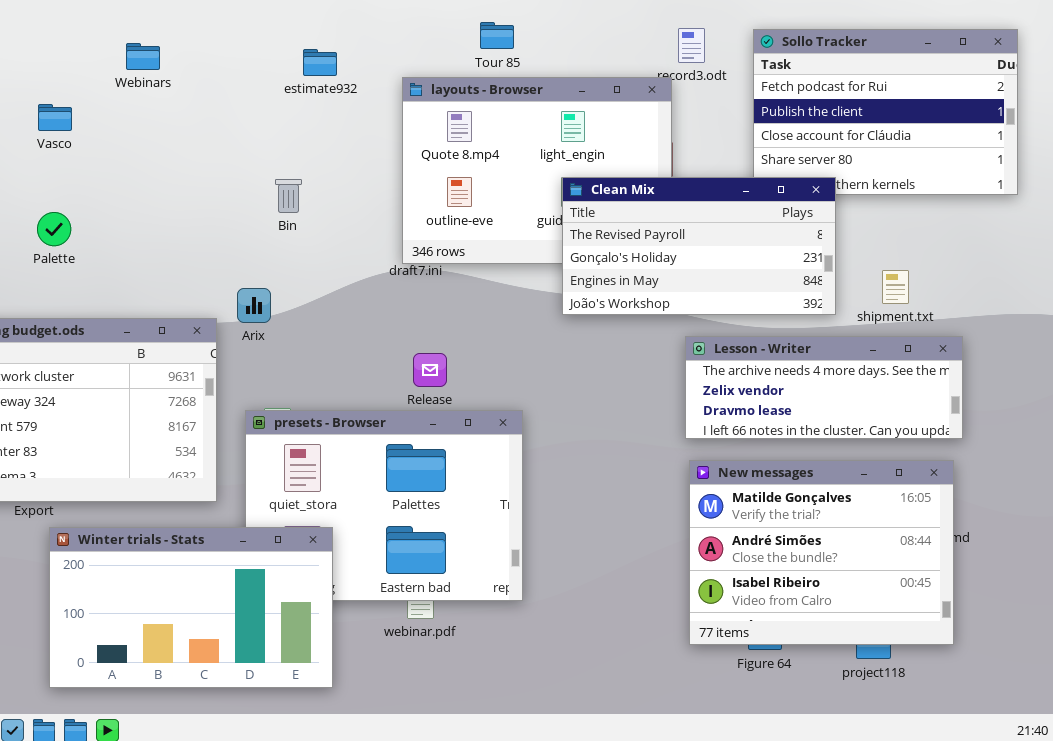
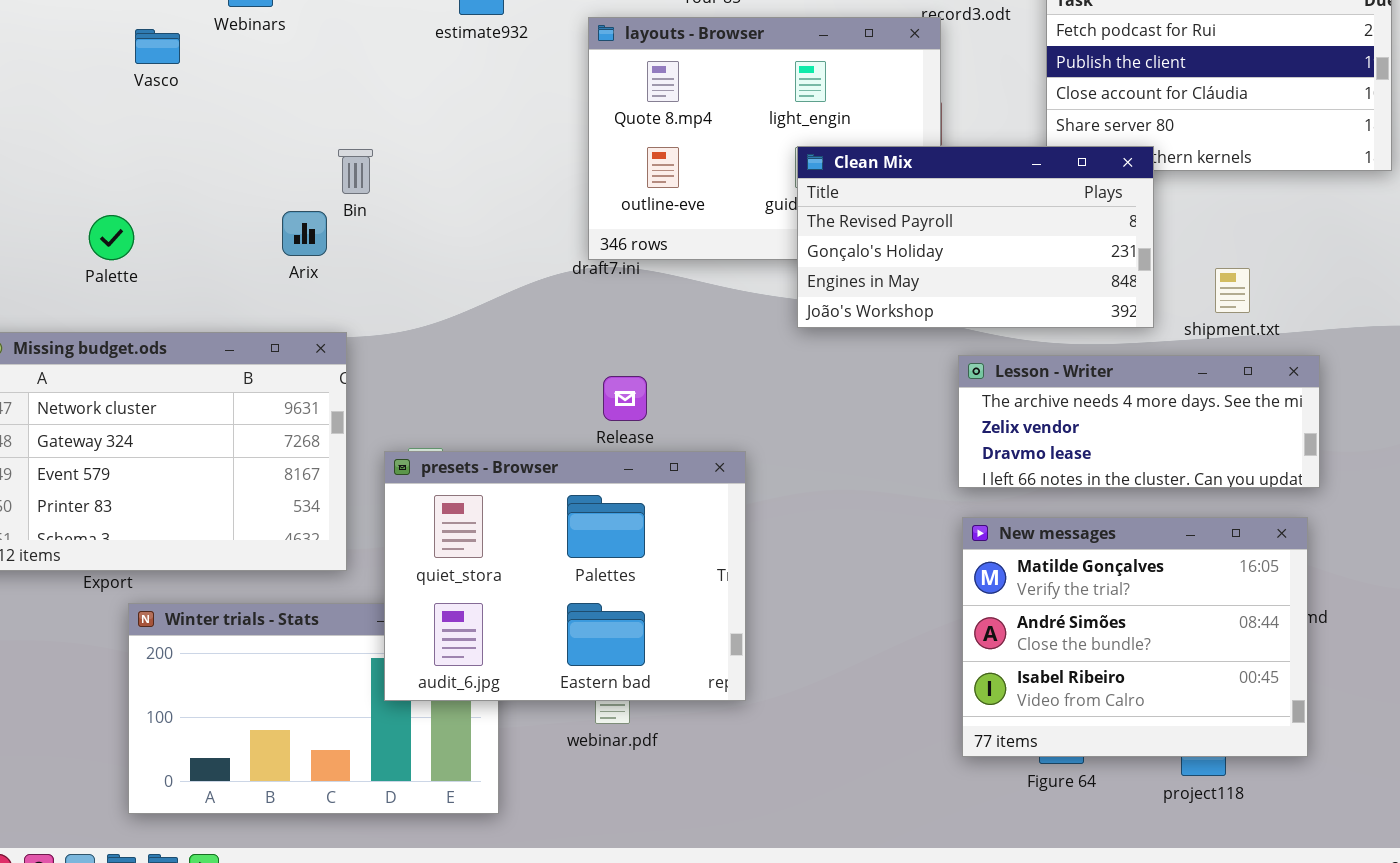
Vasco: [38,104,72,131] -> [135,29,180,64], moved
Bin: [275,179,302,213] -> [338,149,373,194], moved
Palette: [37,212,71,246] -> [89,215,134,260], moved
Arix: [237,288,271,323] -> [282,211,327,256], moved
presets - Browser: [245,410,523,601] -> [384,451,746,701], raised

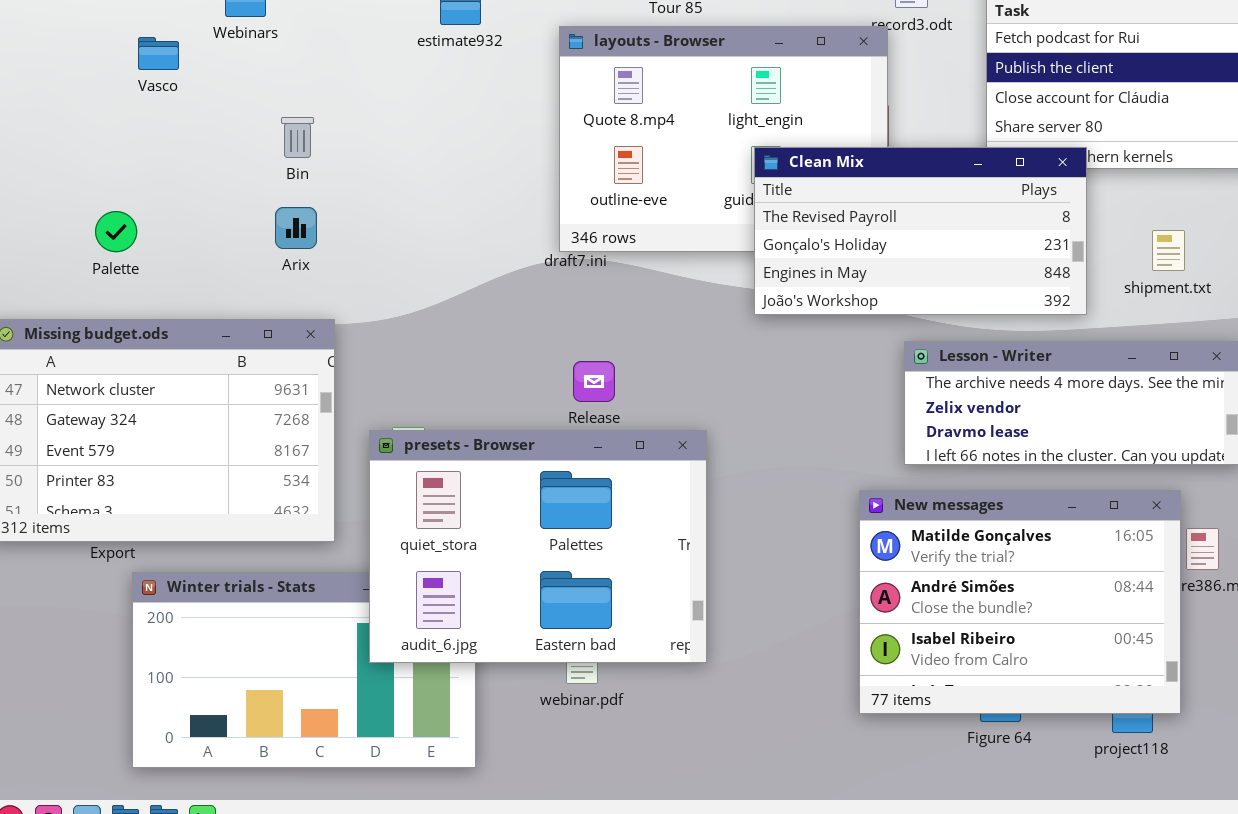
Bin: [338,149,373,194] -> [281,117,314,158], moved
shipment.txt: [1215,268,1250,313] -> [1152,230,1185,271], moved
New messages: [962,517,1308,757] -> [859,490,1181,714], moved

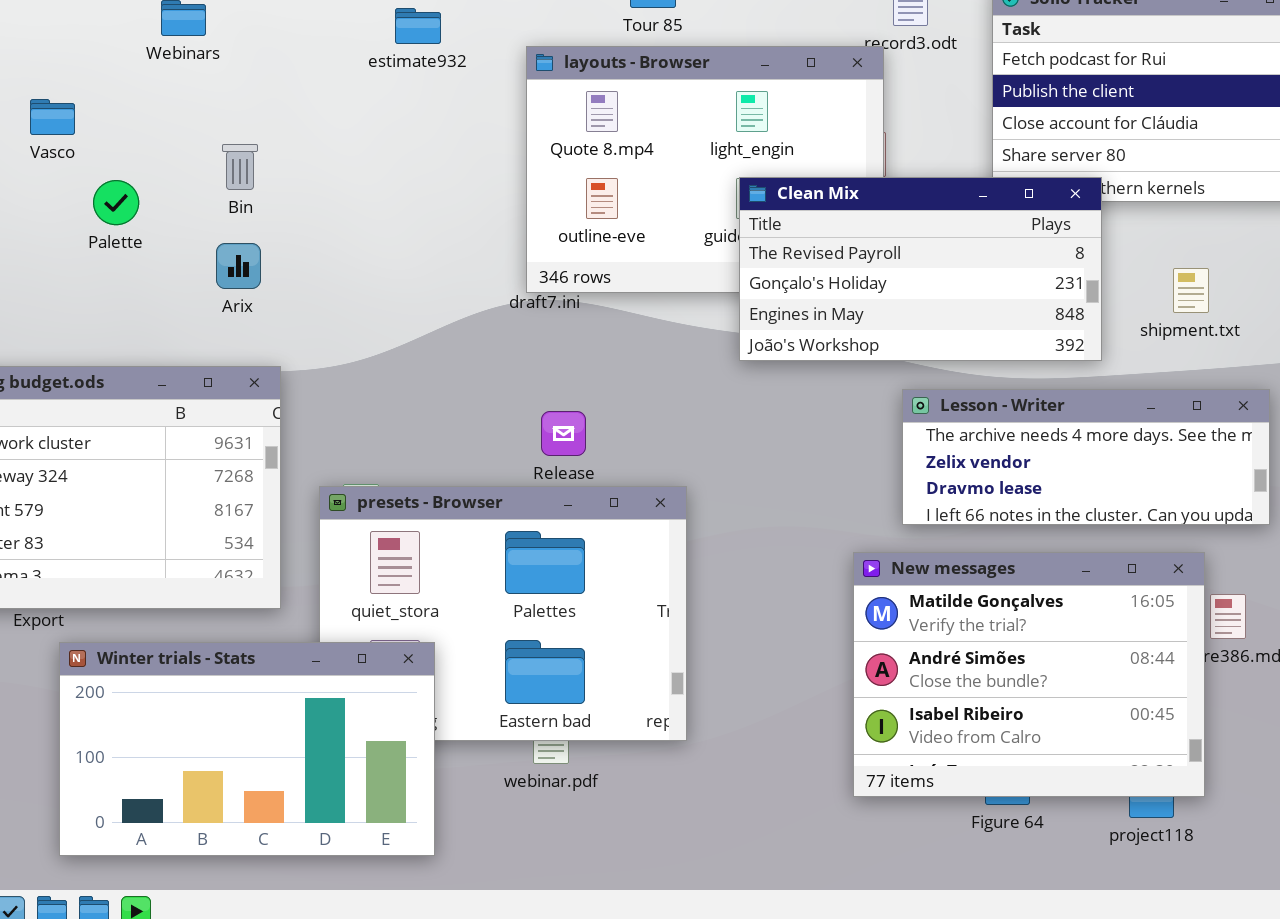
Vasco: [138,37,179,70] -> [30,99,75,135], moved
Palette: [95,211,137,252] -> [93,180,139,225], moved
Winter trials - Stats: [132,572,476,768] -> [59,642,435,856], raised

